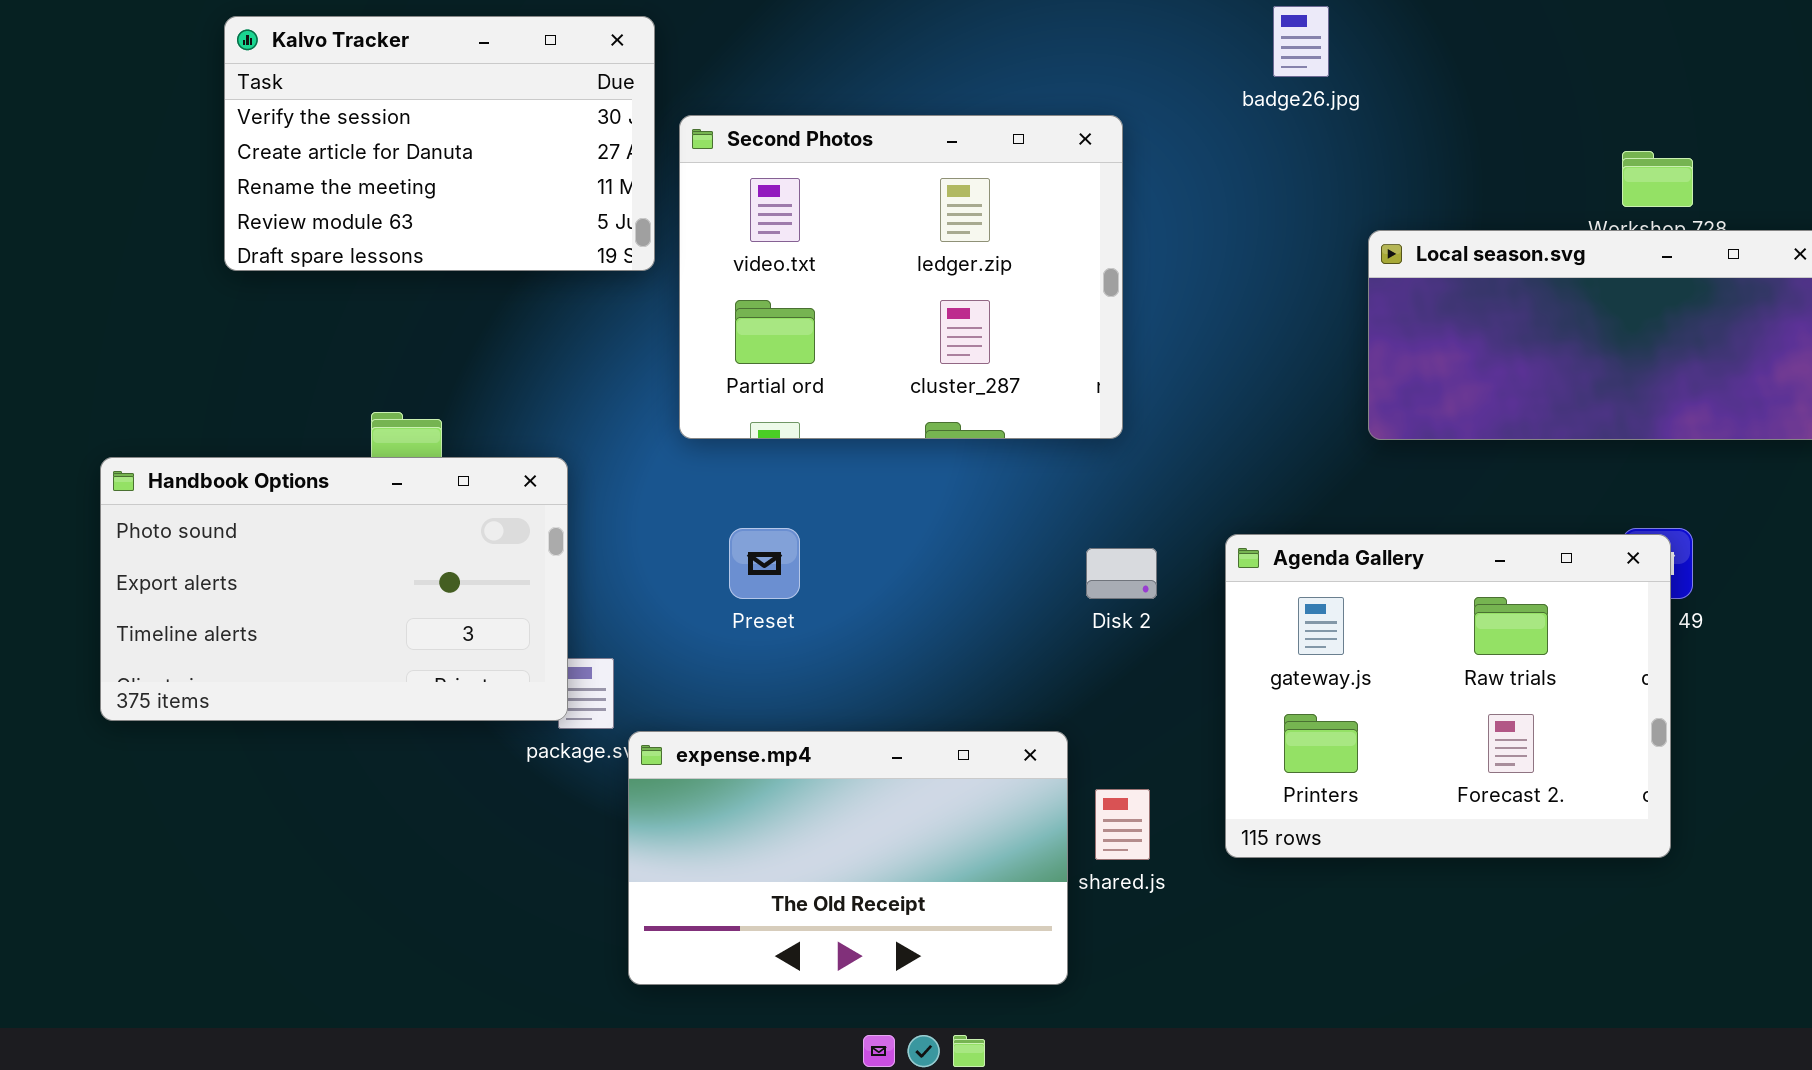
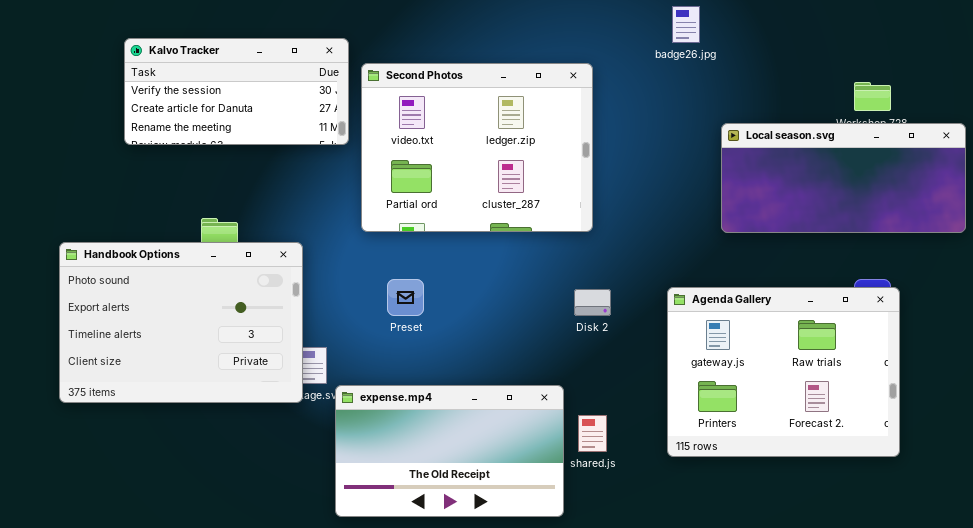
Kalvo Tracker: [224,16,655,271] -> [124,38,349,145], resized
Handbook Options: [100,457,568,721] -> [59,242,303,403], resized
Agenda Gallery: [1225,534,1671,858] -> [667,287,900,457], moved

